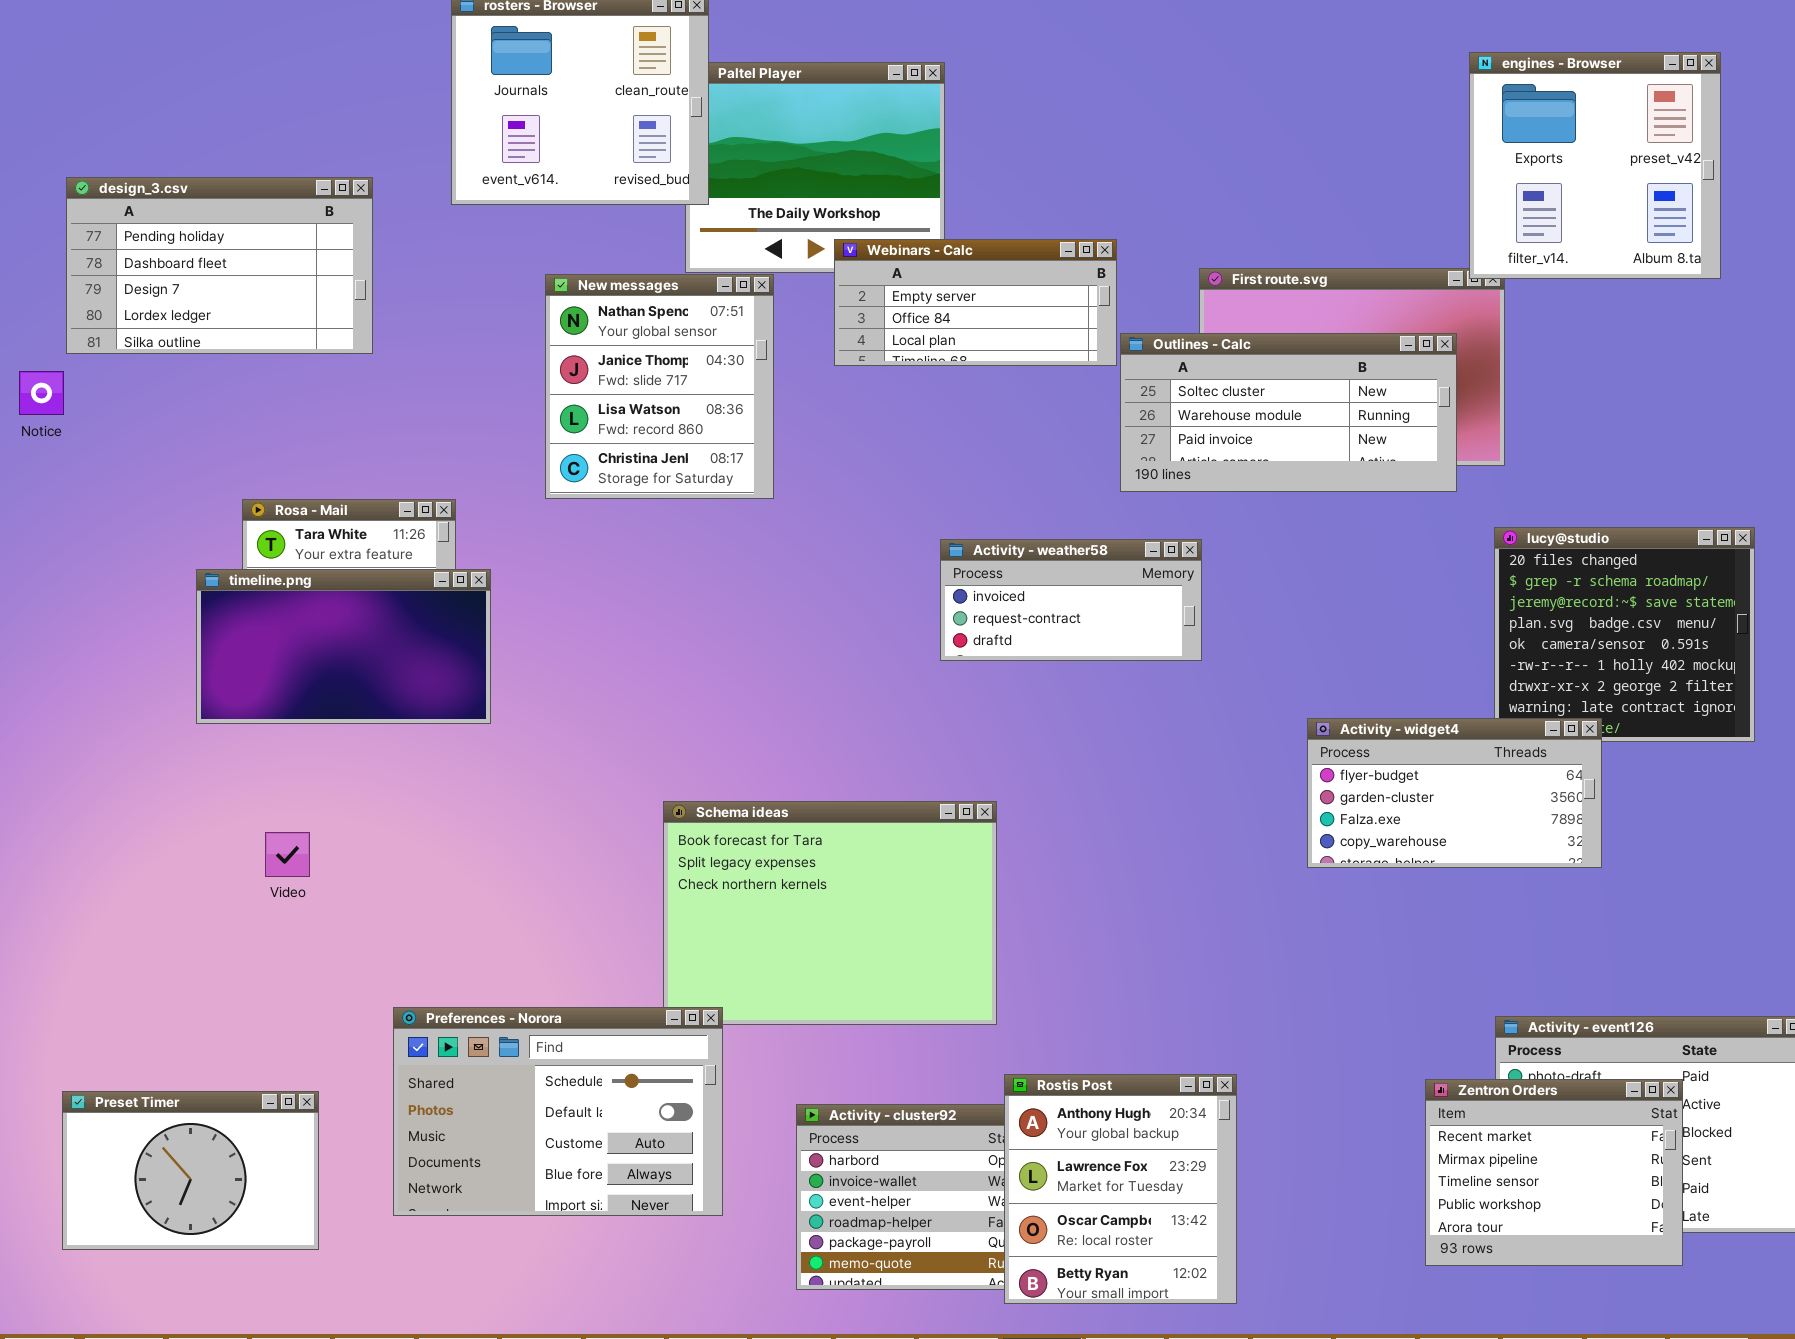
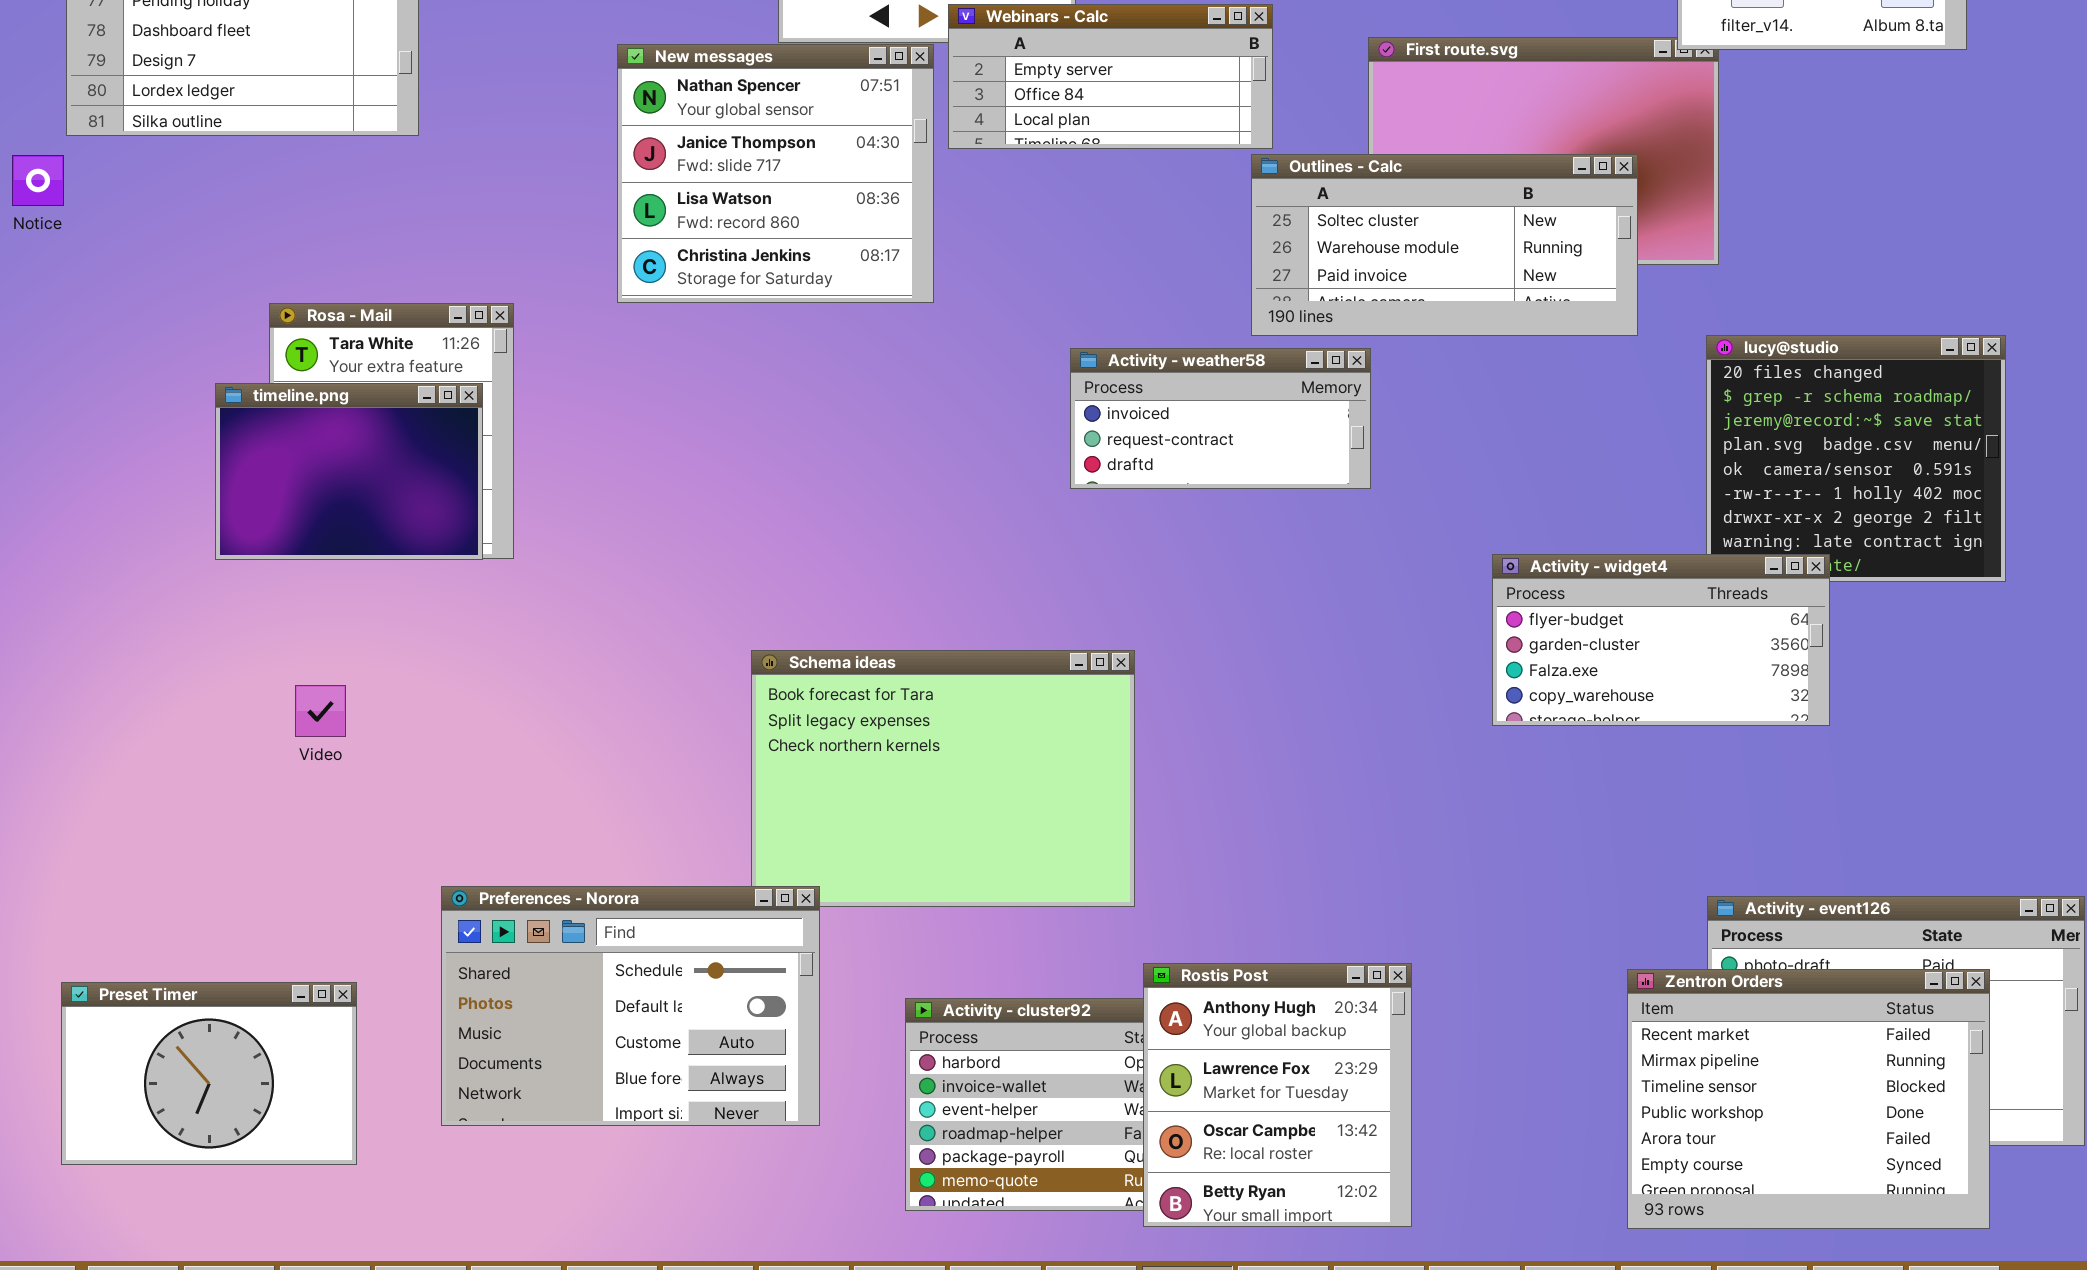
New messages: [545,274,774,499] -> [617,44,934,303], resized
Outlines - Calc: [1120,333,1457,492] -> [1251,154,1638,336], moved
timeline.png: [196,569,491,724] -> [215,383,483,560], resized
Zentron Orders: [1425,1079,1683,1266] -> [1627,969,1990,1229], resized

